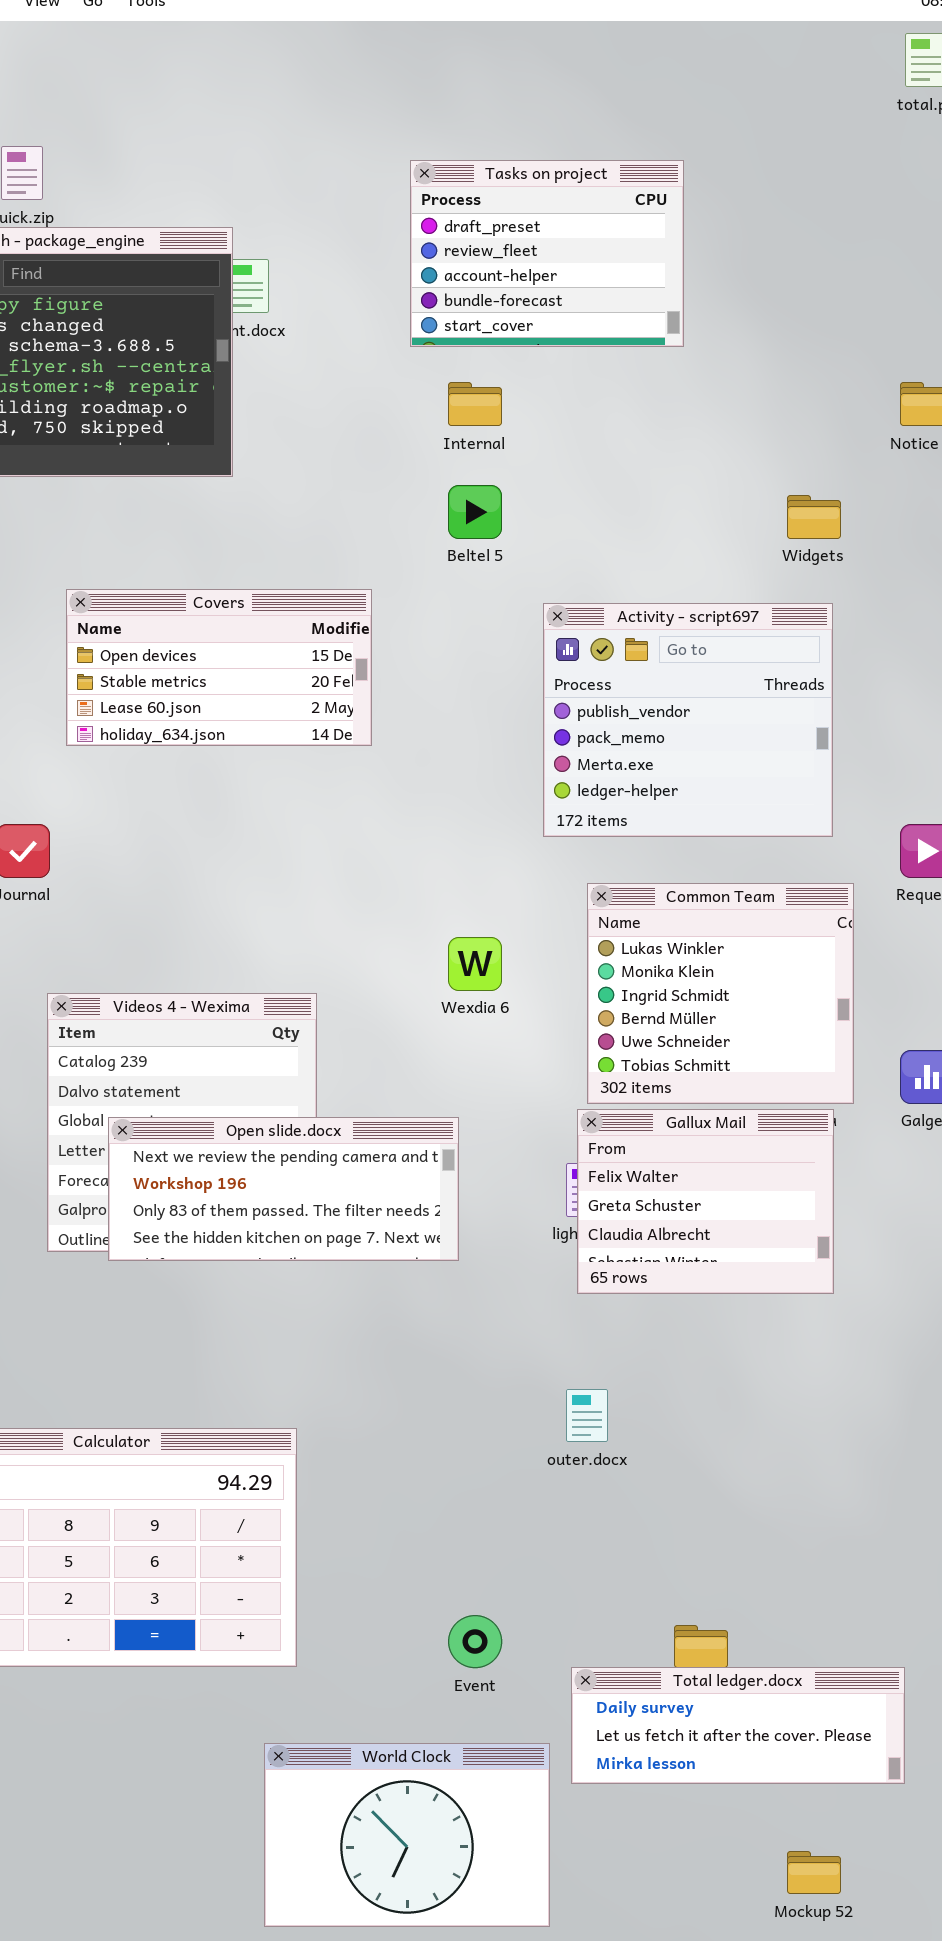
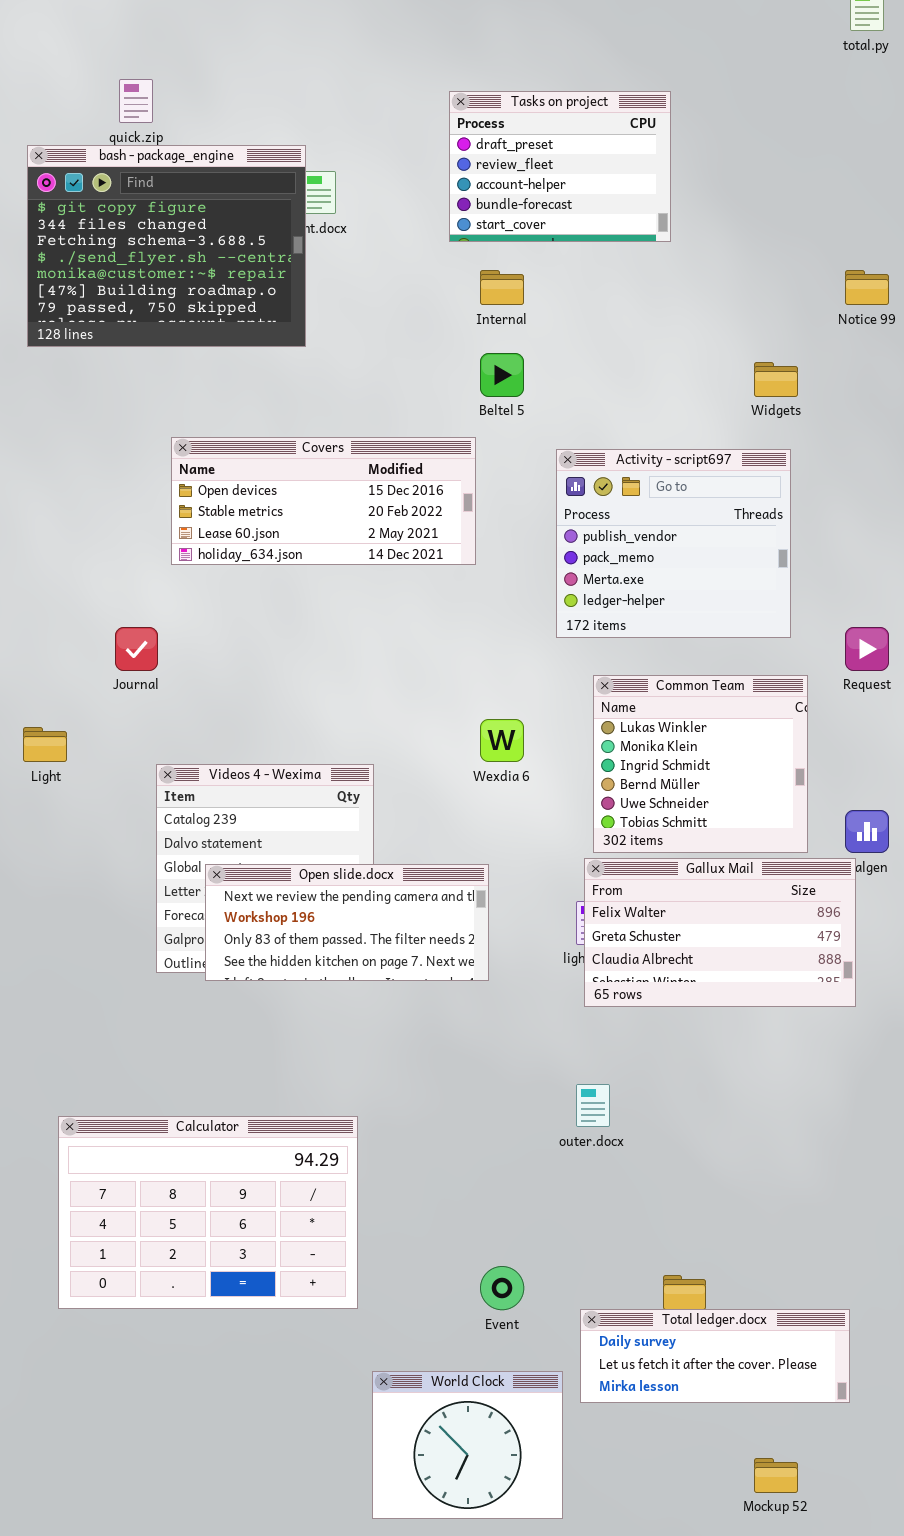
Covers: [66,589,372,746] -> [171,437,476,565], resized
Gallux Mail: [577,1109,834,1294] -> [584,858,856,1007], resized
World Clock: [264,1743,550,1927] -> [372,1371,563,1519], resized

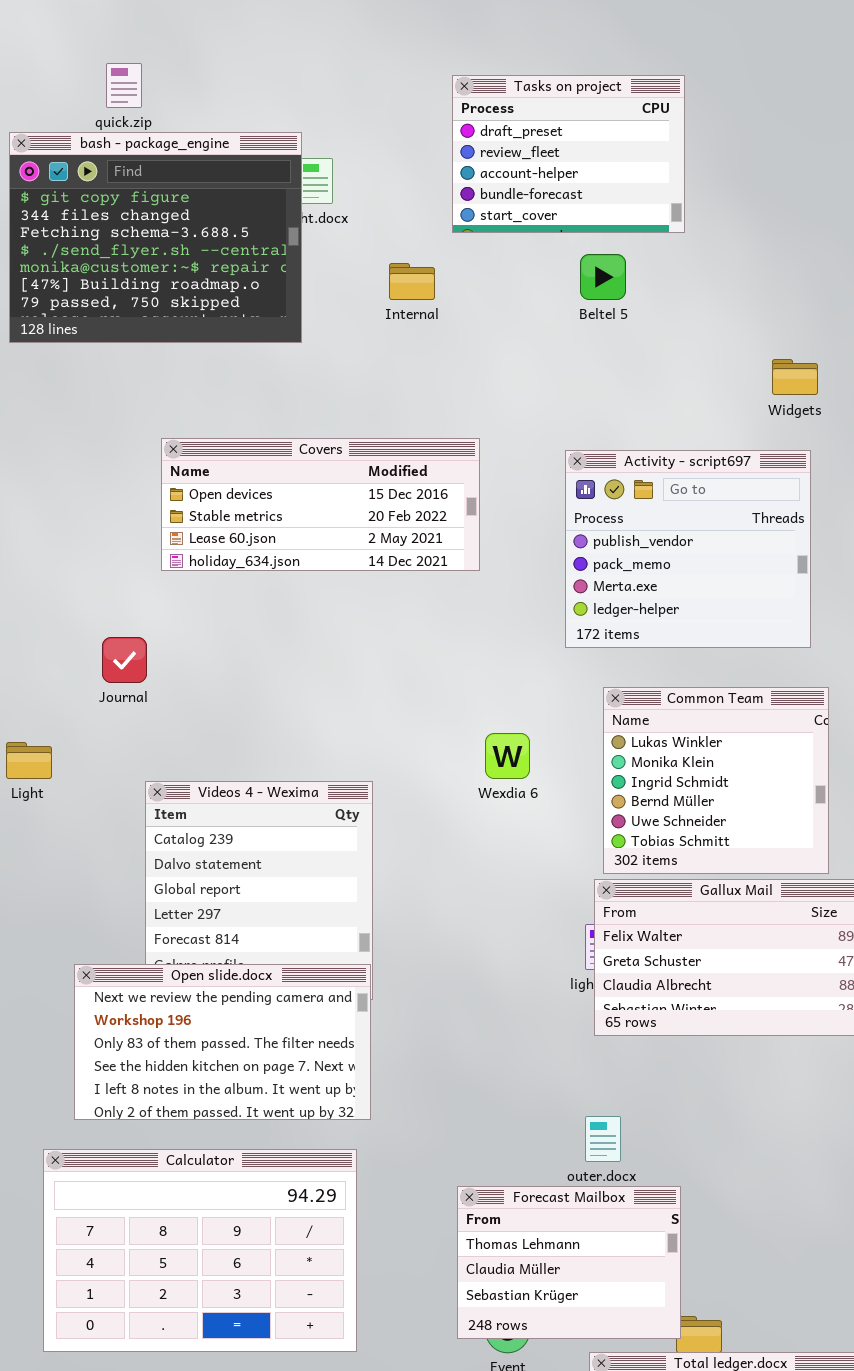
Internal: [480,270,524,305] -> [389,263,435,300], moved
Beltel 5: [480,353,524,397] -> [580,254,626,300], moved
Open slide.docx: [205,864,489,981] -> [74,964,371,1120], moved, resized
Forecast Mailbox: none -> [457,1186,681,1339], opened

